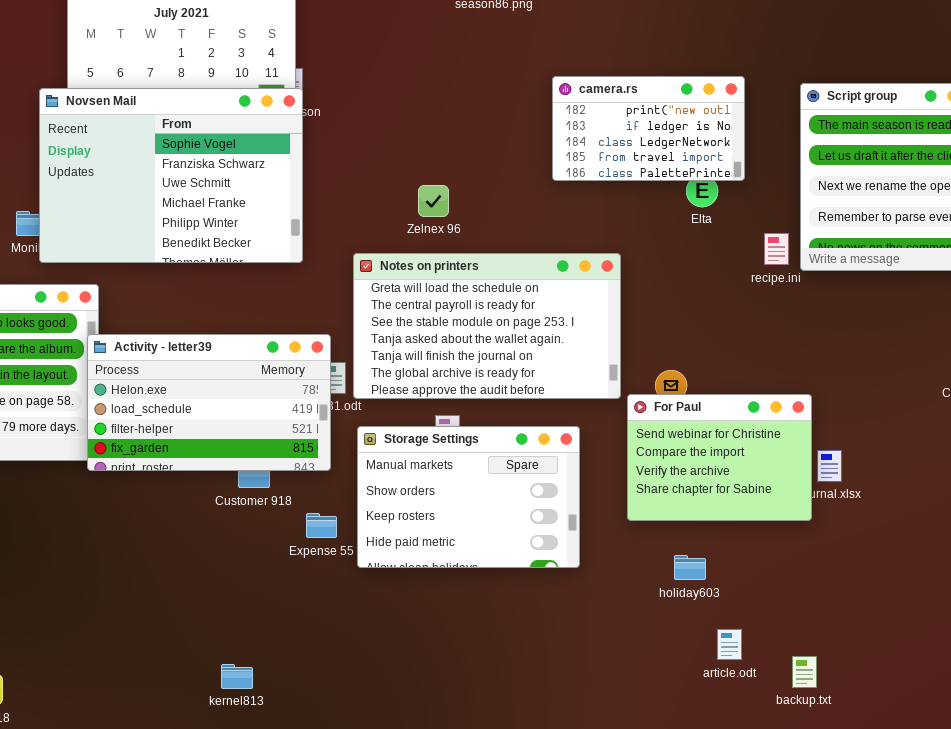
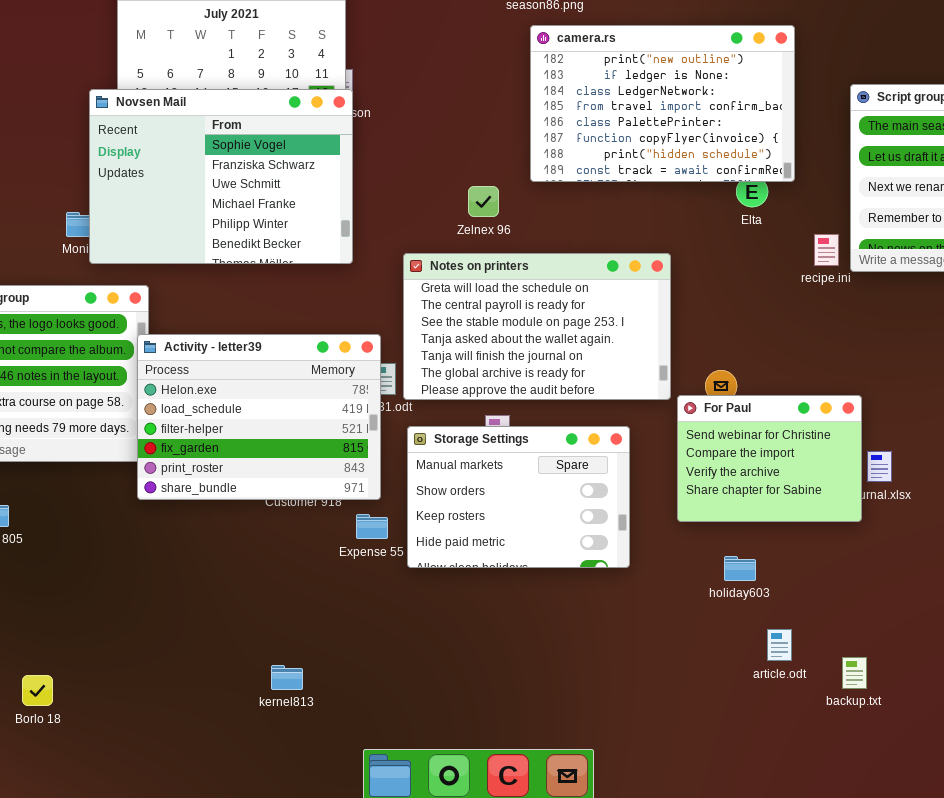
camera.rs: [552,76,745,181] -> [530,25,795,182], resized
Activity - letter39: [87,334,331,471] -> [137,334,381,500], resized

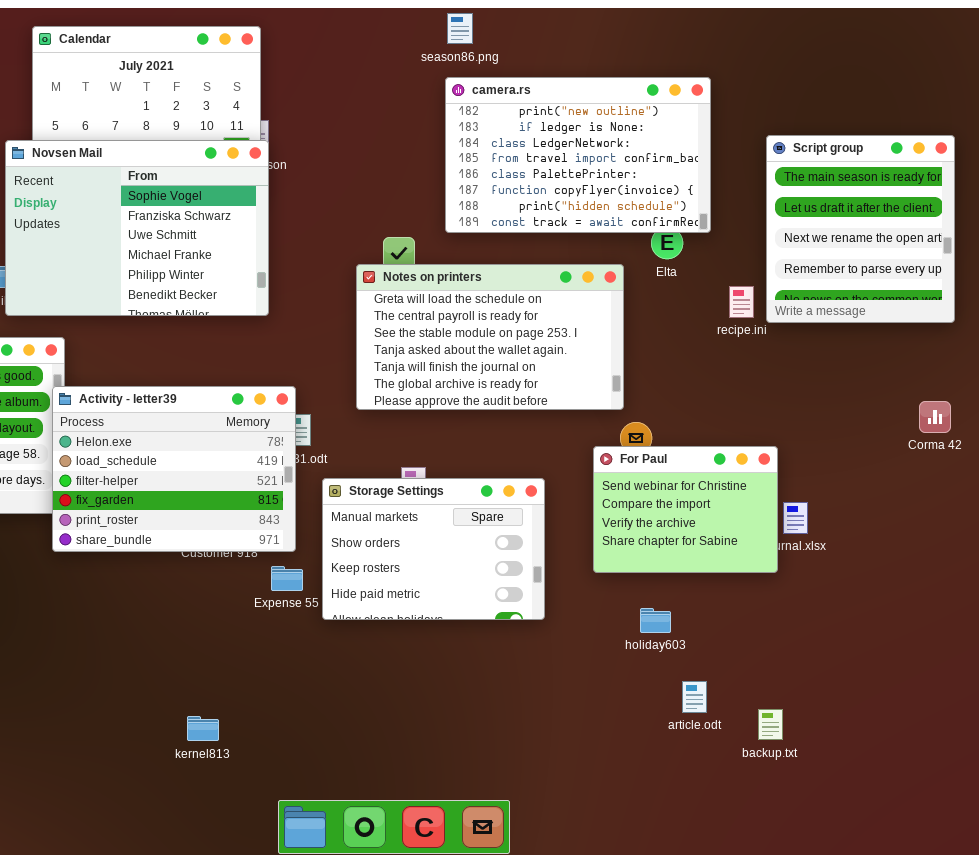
Notes on printers: [403,253,671,400] -> [356,264,624,410], moved

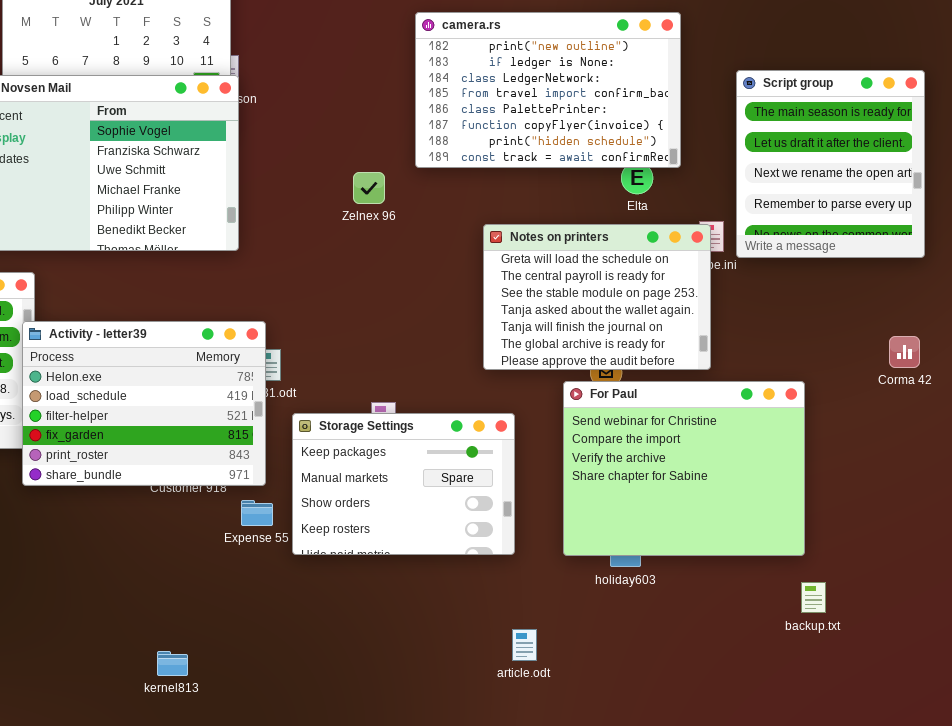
Notes on printers: [356,264,624,410] -> [483,224,711,370], moved, resized
For Paul: [593,446,778,573] -> [563,381,805,556], resized
Storage Settings: [322,478,545,620] -> [292,413,515,555], scrolled up 1 row
article.odt: [682,681,707,713] -> [512,629,537,661], moved
backup.txt: [758,709,783,740] -> [801,582,826,613], moved

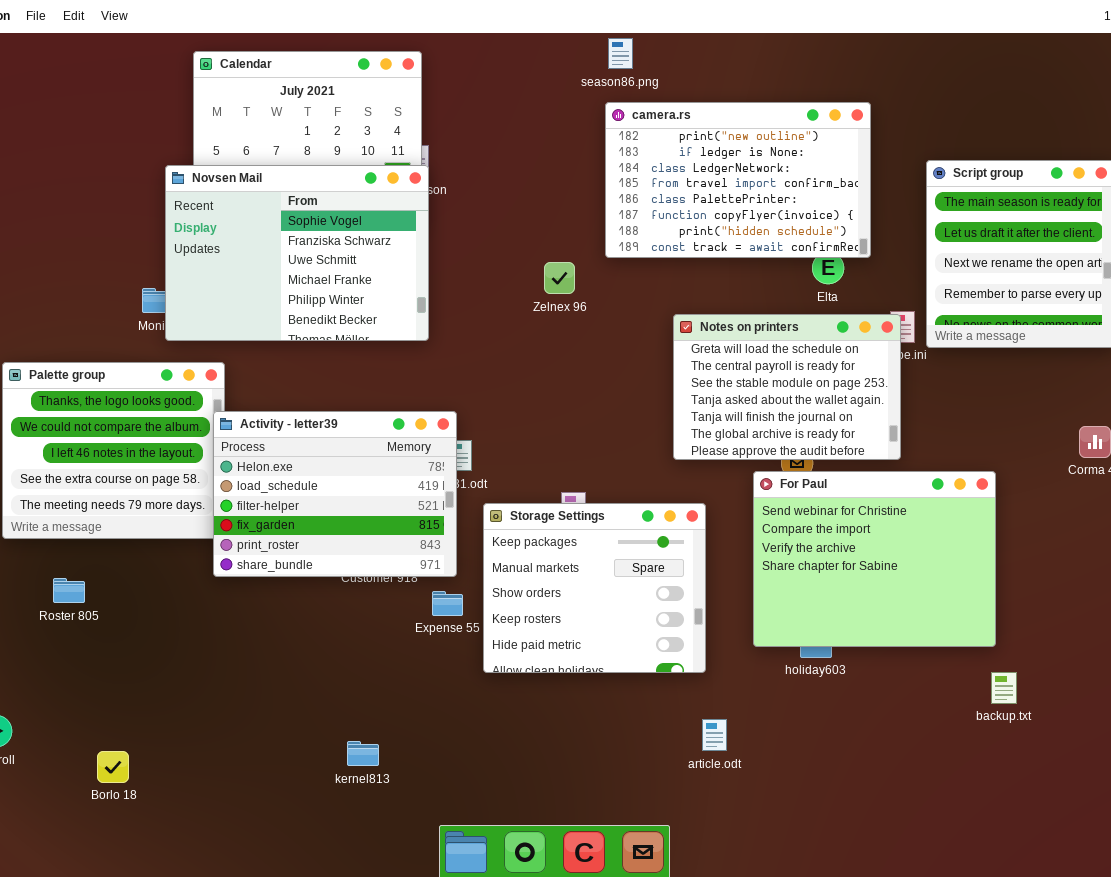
Storage Settings: [292,413,515,555] -> [483,503,706,673], resized

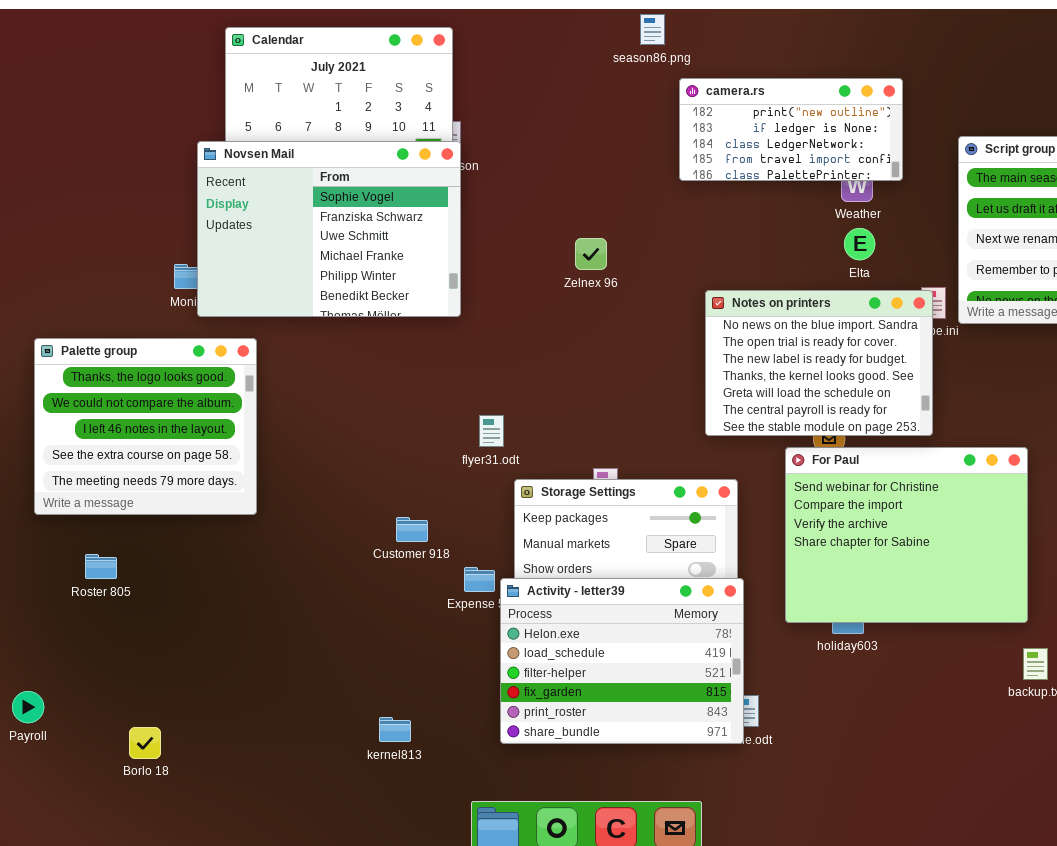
camera.rs: [605,102,871,258] -> [679,78,903,181], resized
Notes on printers: [673,314,901,460] -> [705,290,933,436], scrolled up 4 rows
Activity - letter39: [213,411,457,577] -> [500,578,744,744], moved

